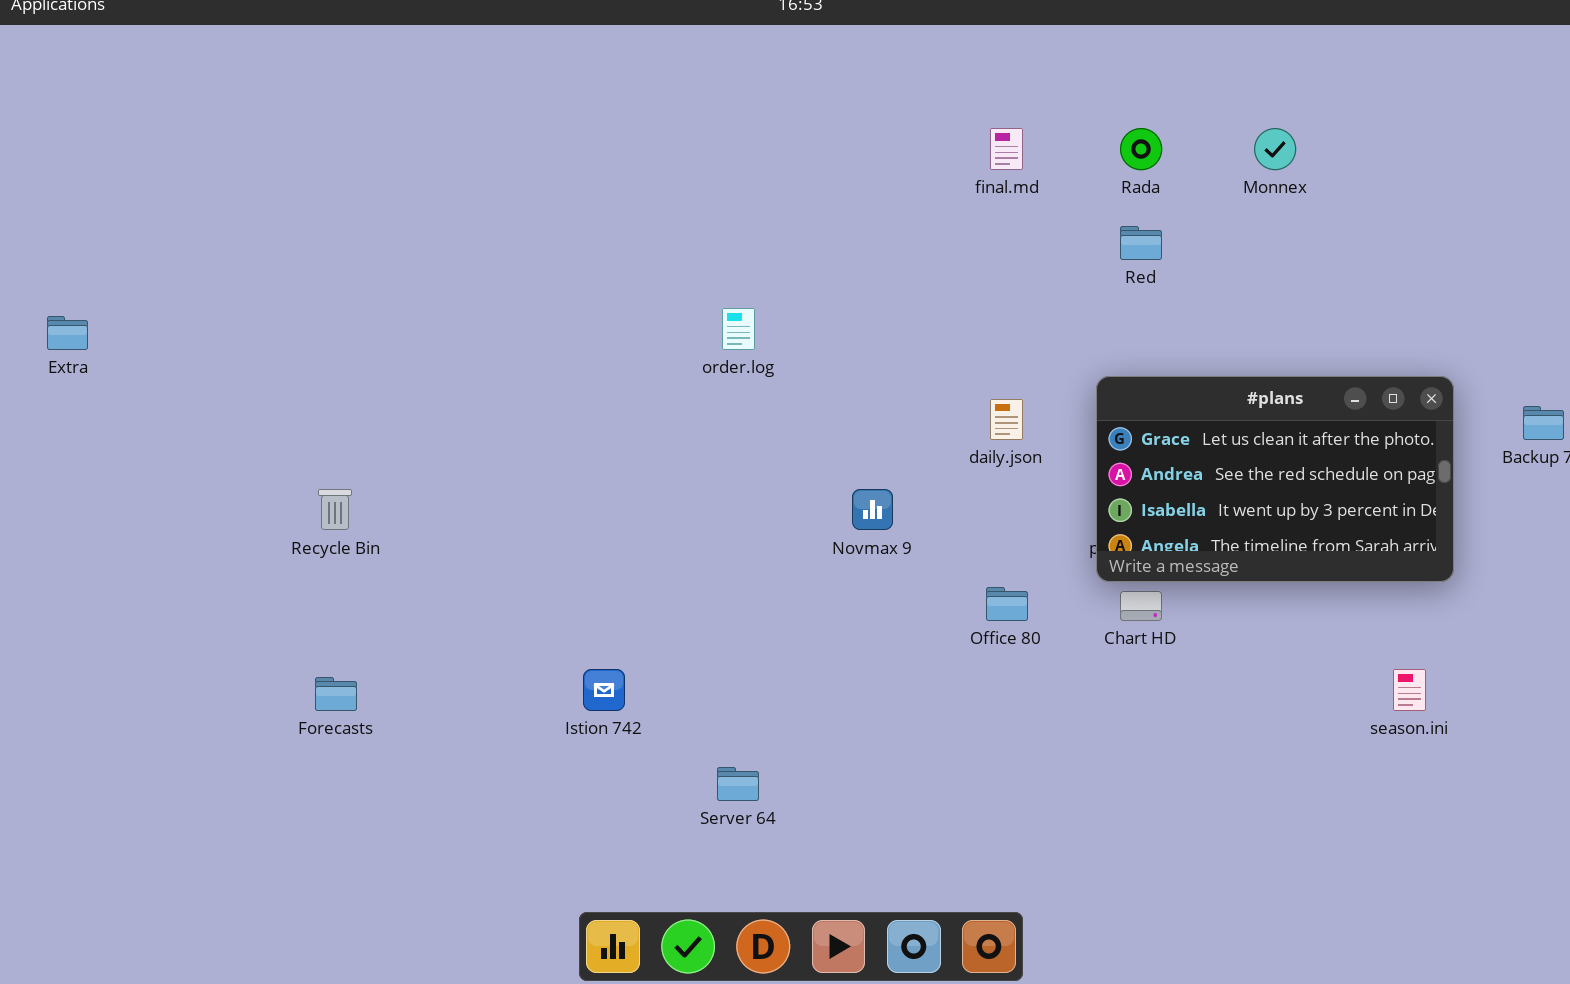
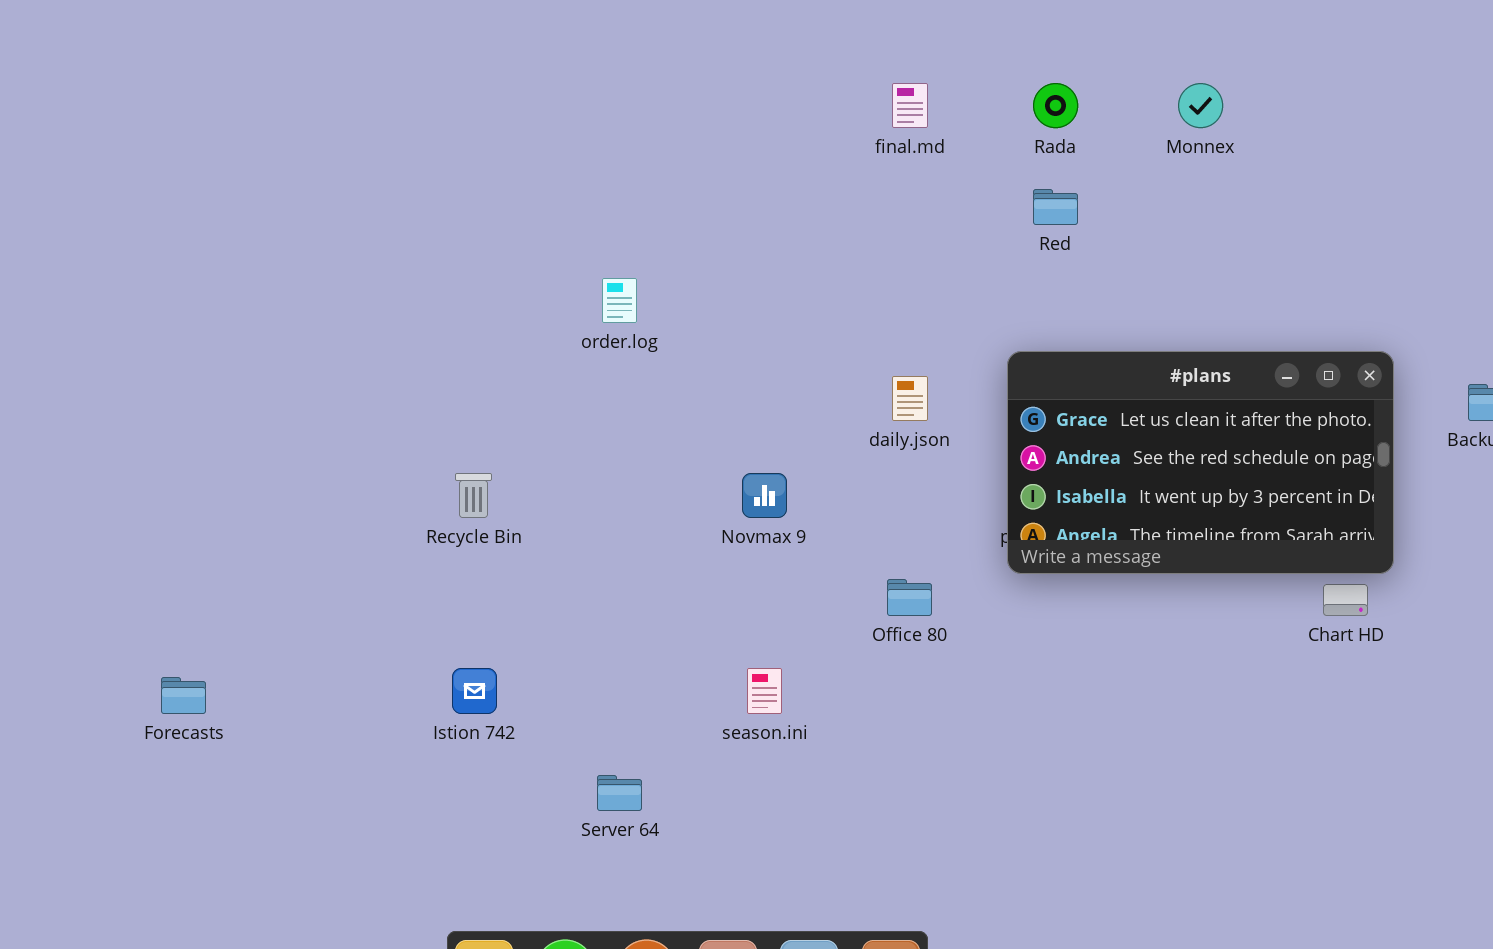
Recycle Bin: [318,489,352,530] -> [455,473,492,518], moved
Chart HD: [1120,591,1162,621] -> [1323,584,1368,616], moved
season.ini: [1393,669,1426,711] -> [747,668,782,714], moved

